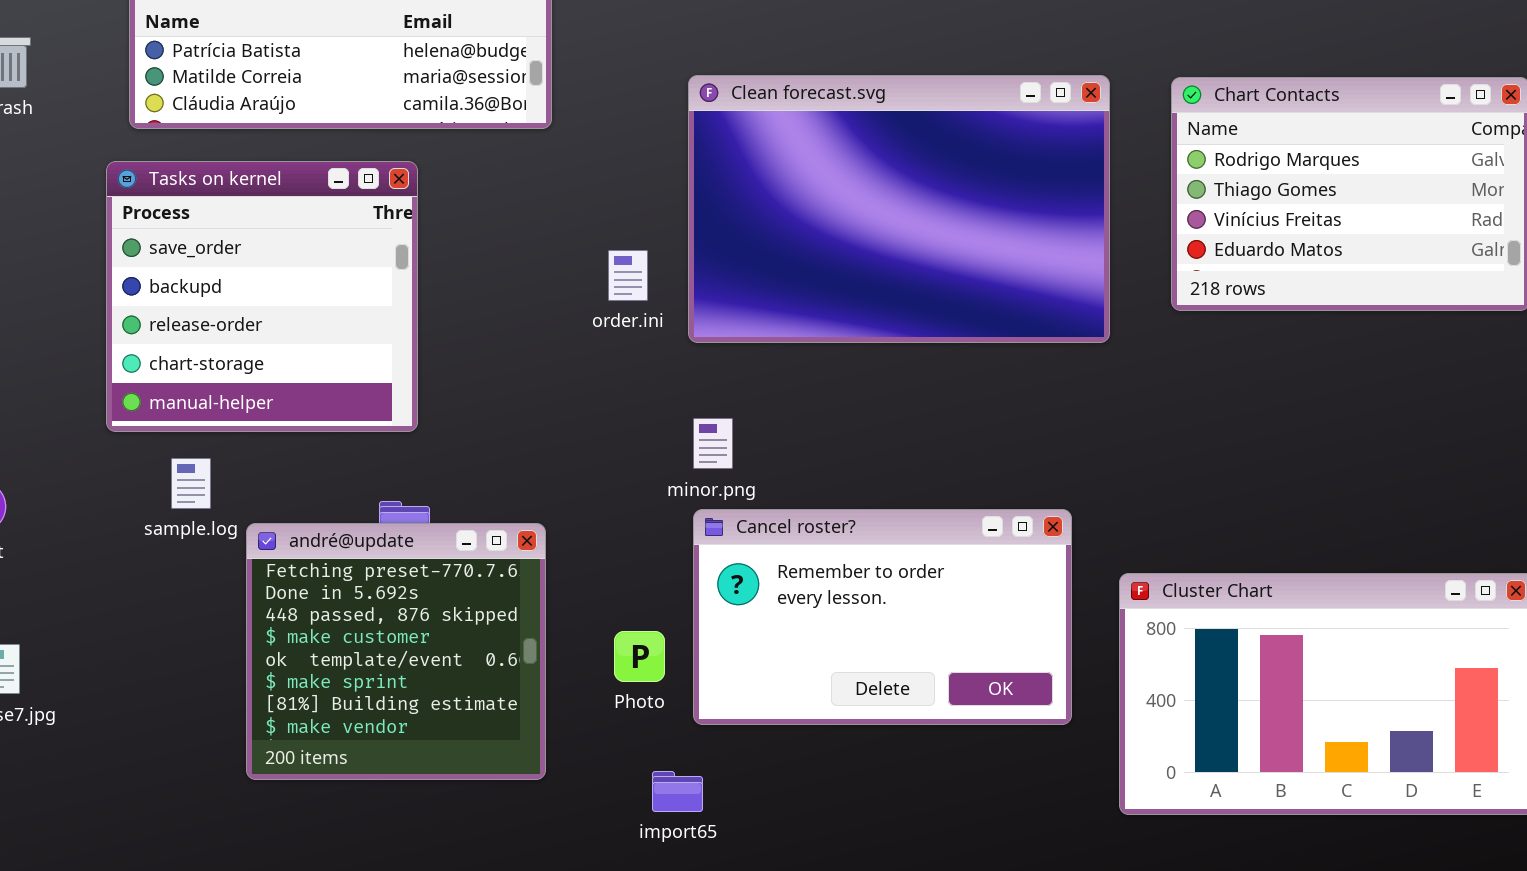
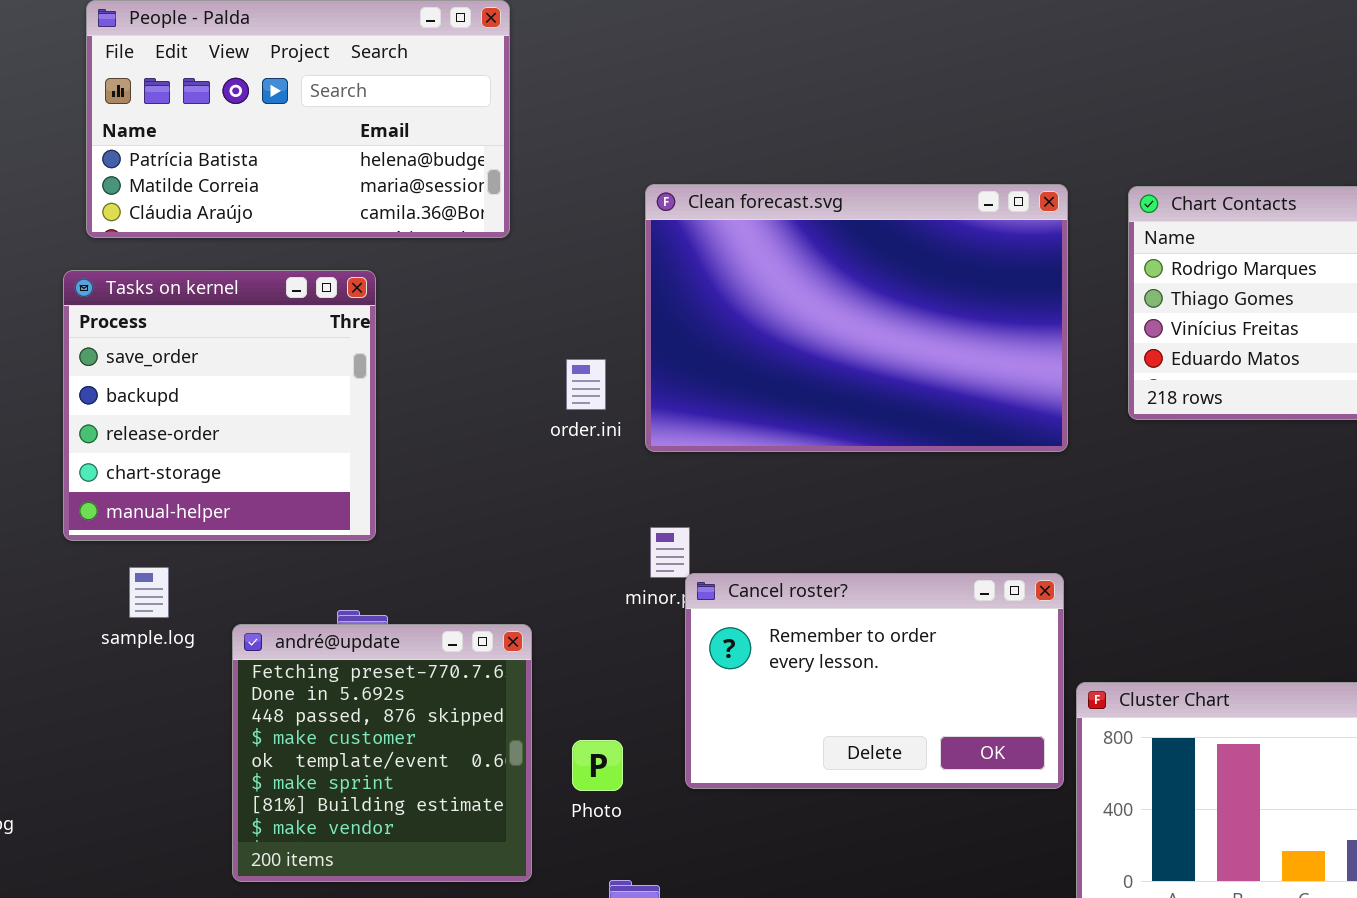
Cancel roster?: [693,509,1072,725] -> [685,573,1064,789], moved
andré@update: [246,523,546,780] -> [232,624,532,882], moved

